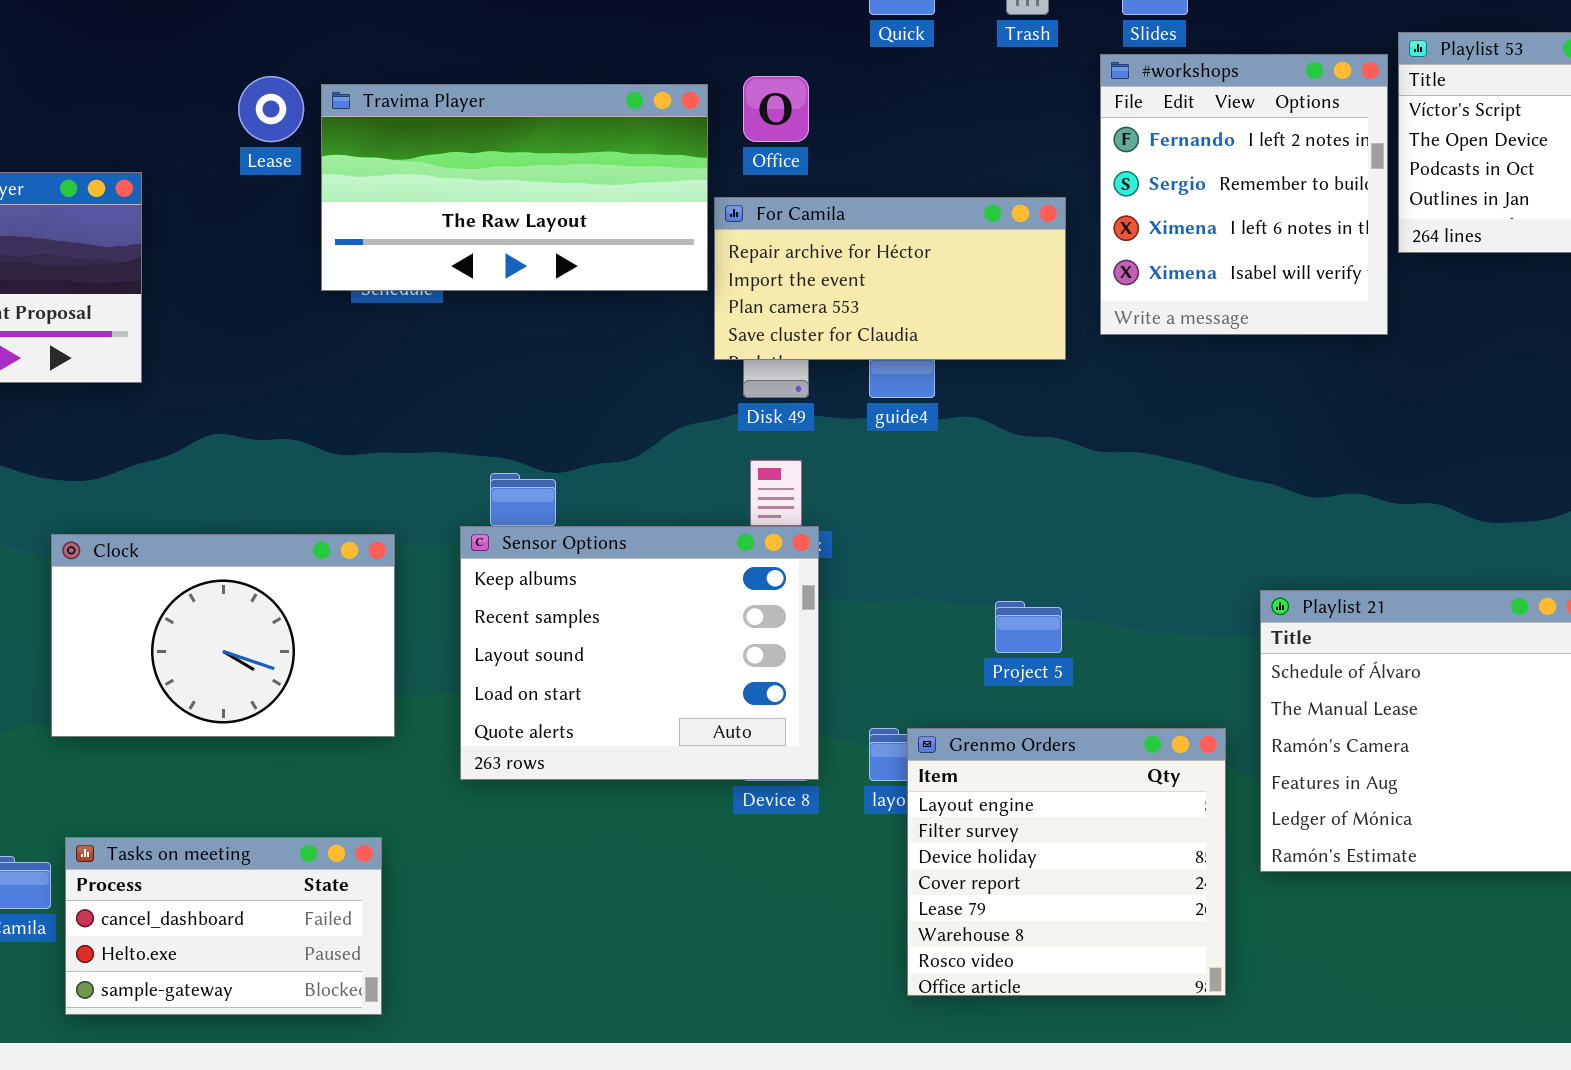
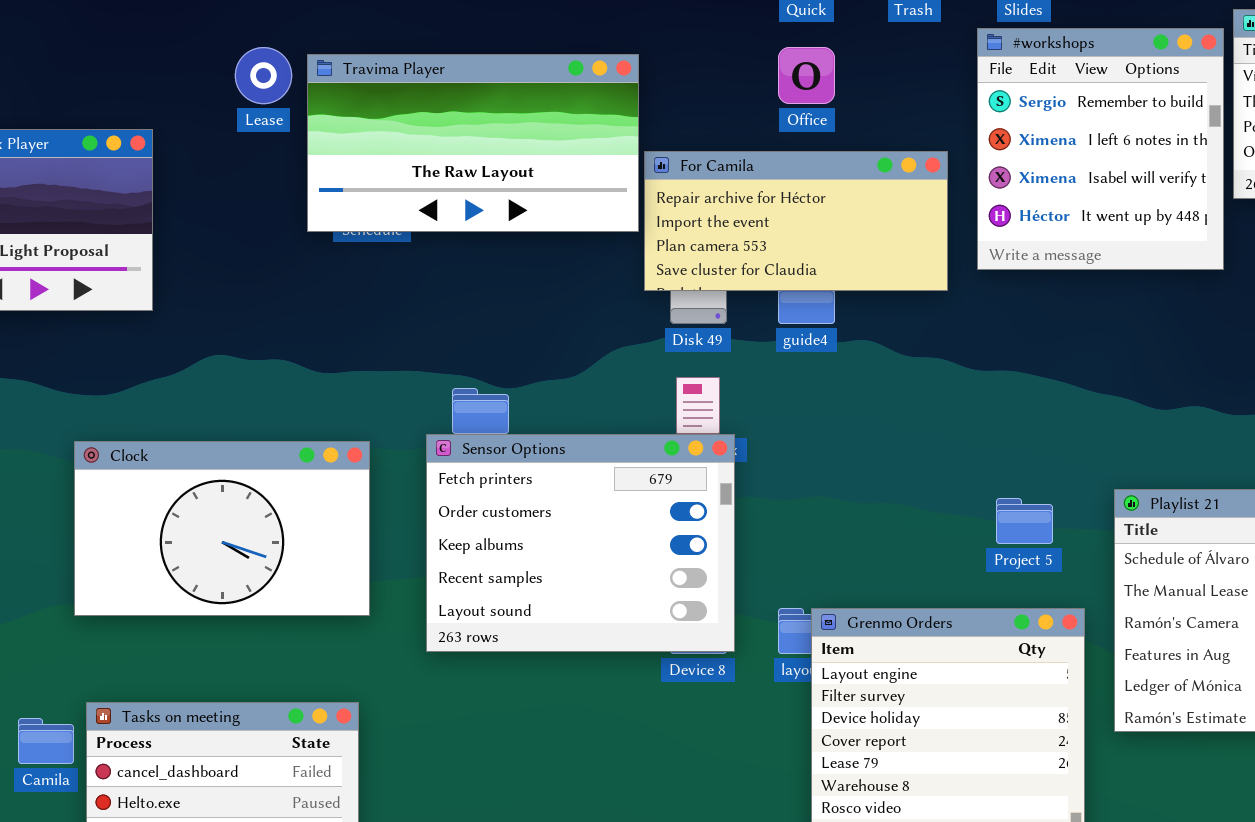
#workshops: [1100,54,1388,335] -> [977,28,1224,270], scrolled down 1 row
Office: [743,76,809,142] -> [778,47,835,104], moved
Sensor Options: [460,526,819,780] -> [426,434,735,652], scrolled up 2 rows
Project 5: [995,601,1062,653] -> [996,498,1053,544], moved

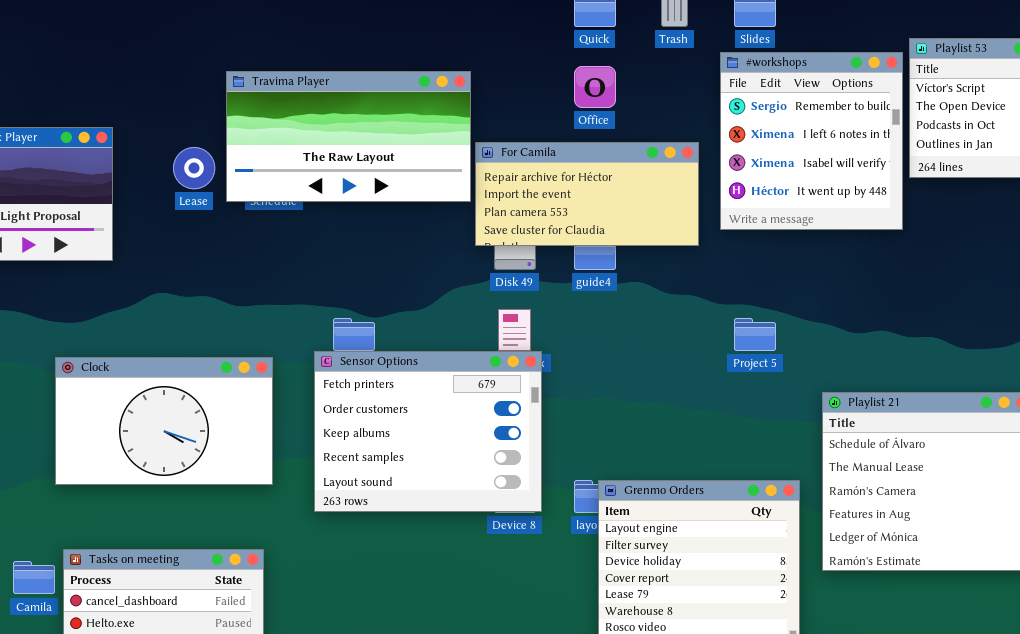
Lease: [235,47,292,104] -> [173,147,215,189], moved
Project 5: [996,498,1053,544] -> [734,318,776,351], moved

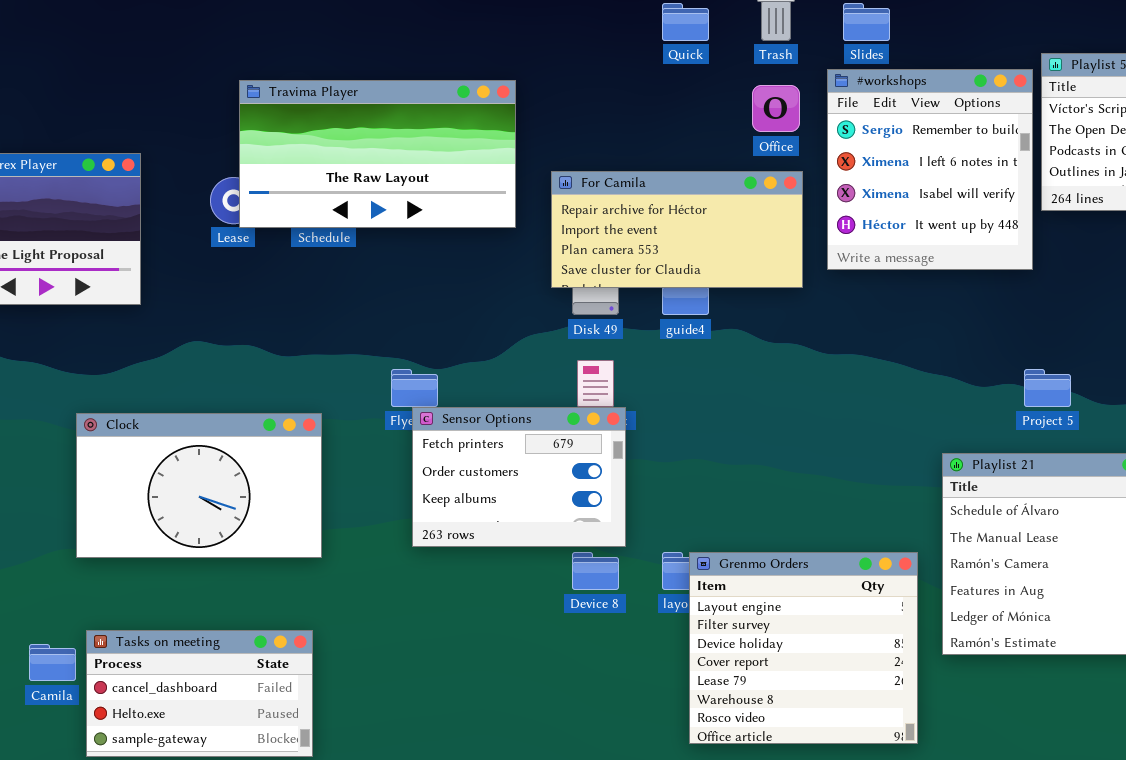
Office: [574,66,616,108] -> [752,85,800,132], moved
Travima Player: [226,71,471,202] -> [239,80,516,228], moved
Project 5: [734,318,776,351] -> [1024,369,1071,407], moved
Sensor Options: [314,351,542,512] -> [412,407,626,547], resized

